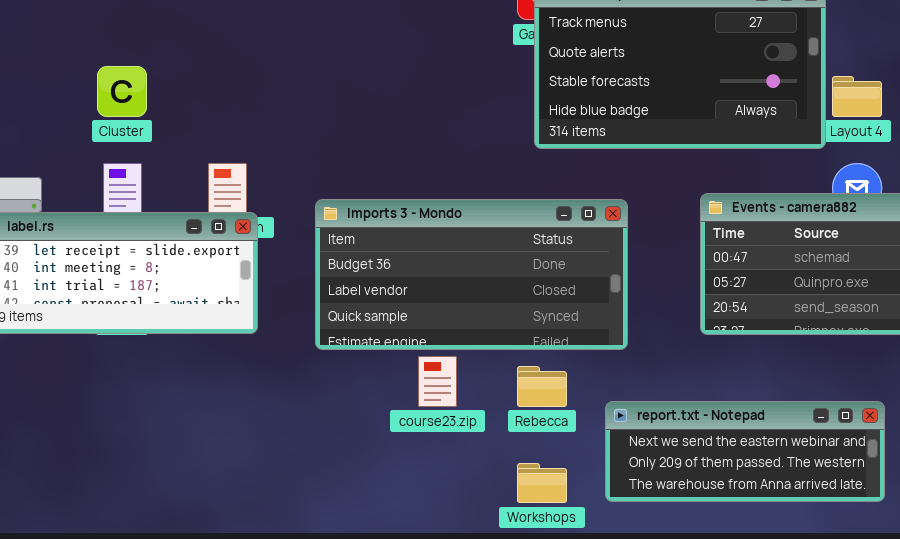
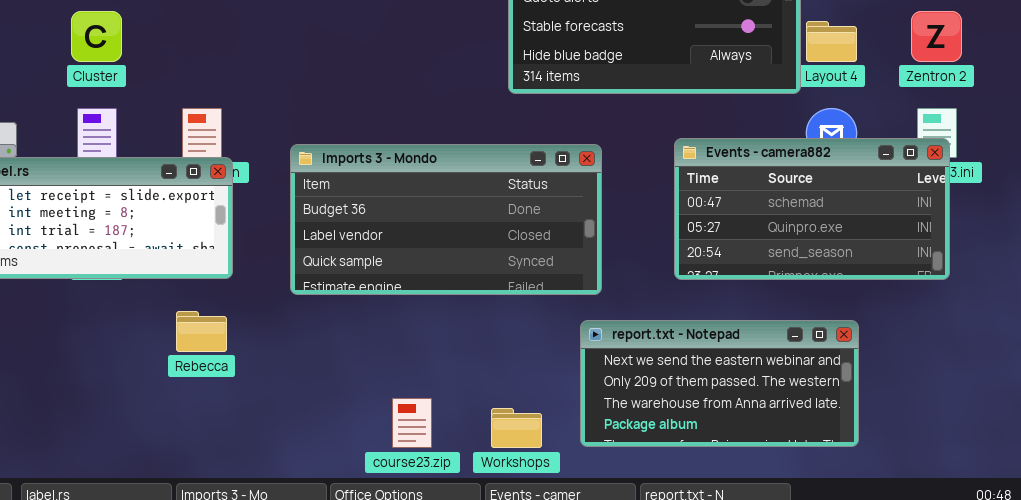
course23.zip: [418,356,457,407] -> [392,398,432,448], moved
Rebecca: [517,366,567,407] -> [176,311,227,352], moved
report.txt - Notepad: [605,401,885,502] -> [580,320,859,447], resized

